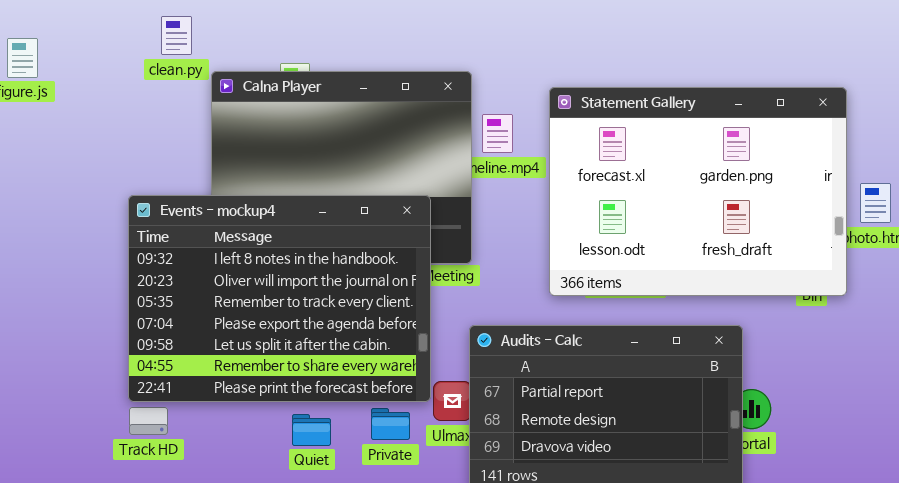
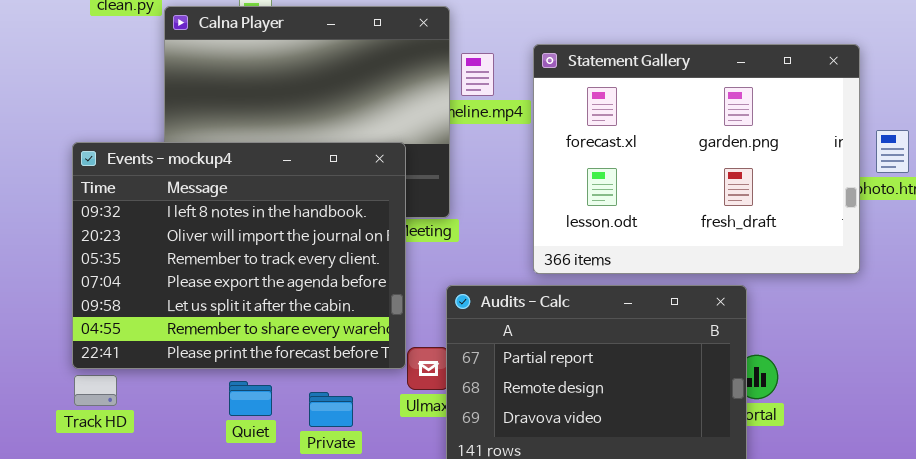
Statement Gallery: [549,87,847,296] -> [533,44,860,274], moved
Private: [371,408,410,440] -> [309,392,353,427], moved
Quiet: [292,414,331,446] -> [229,381,272,416], moved

